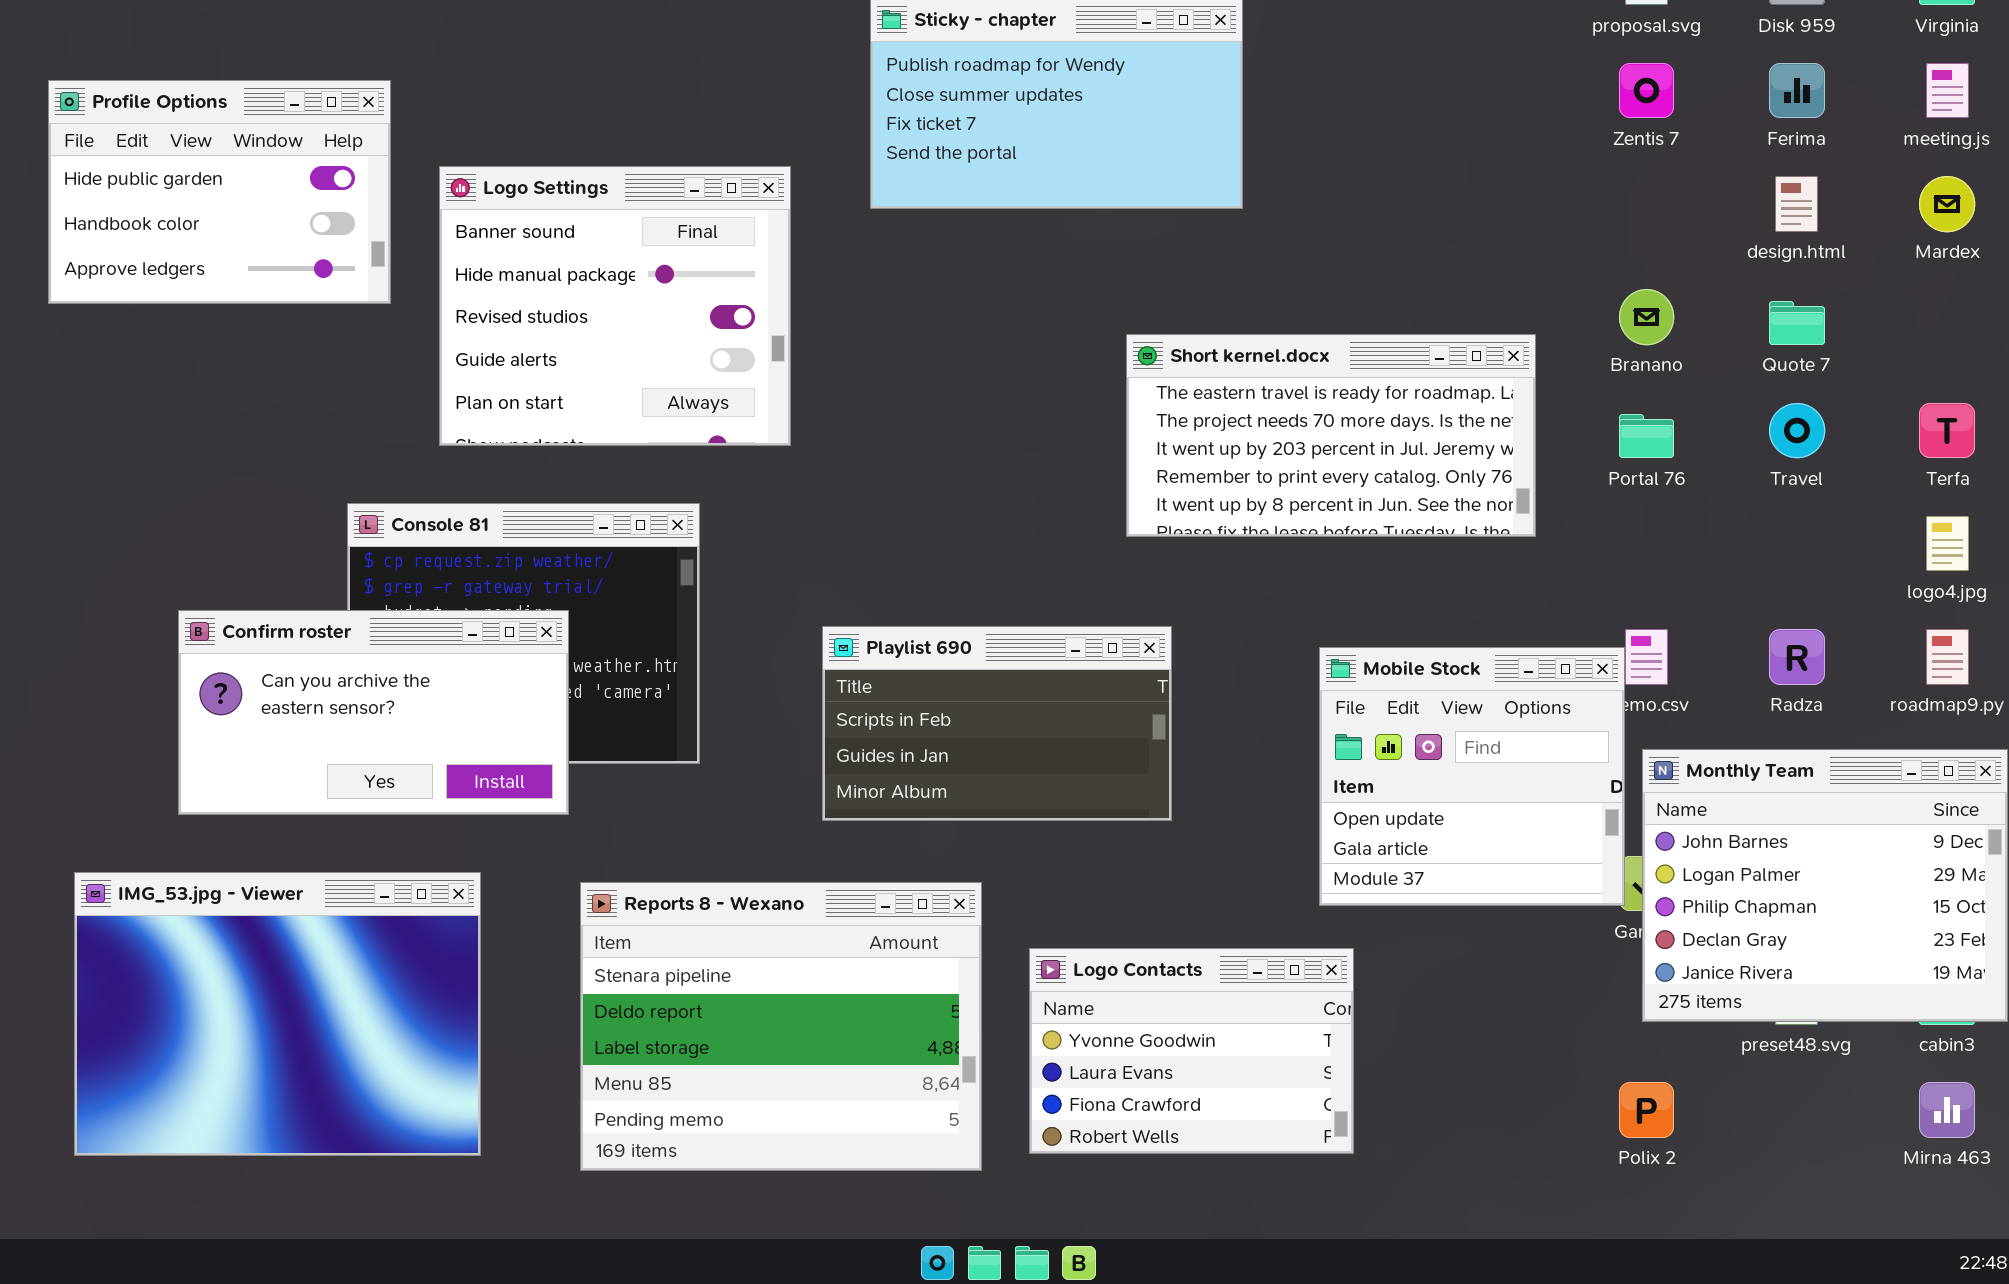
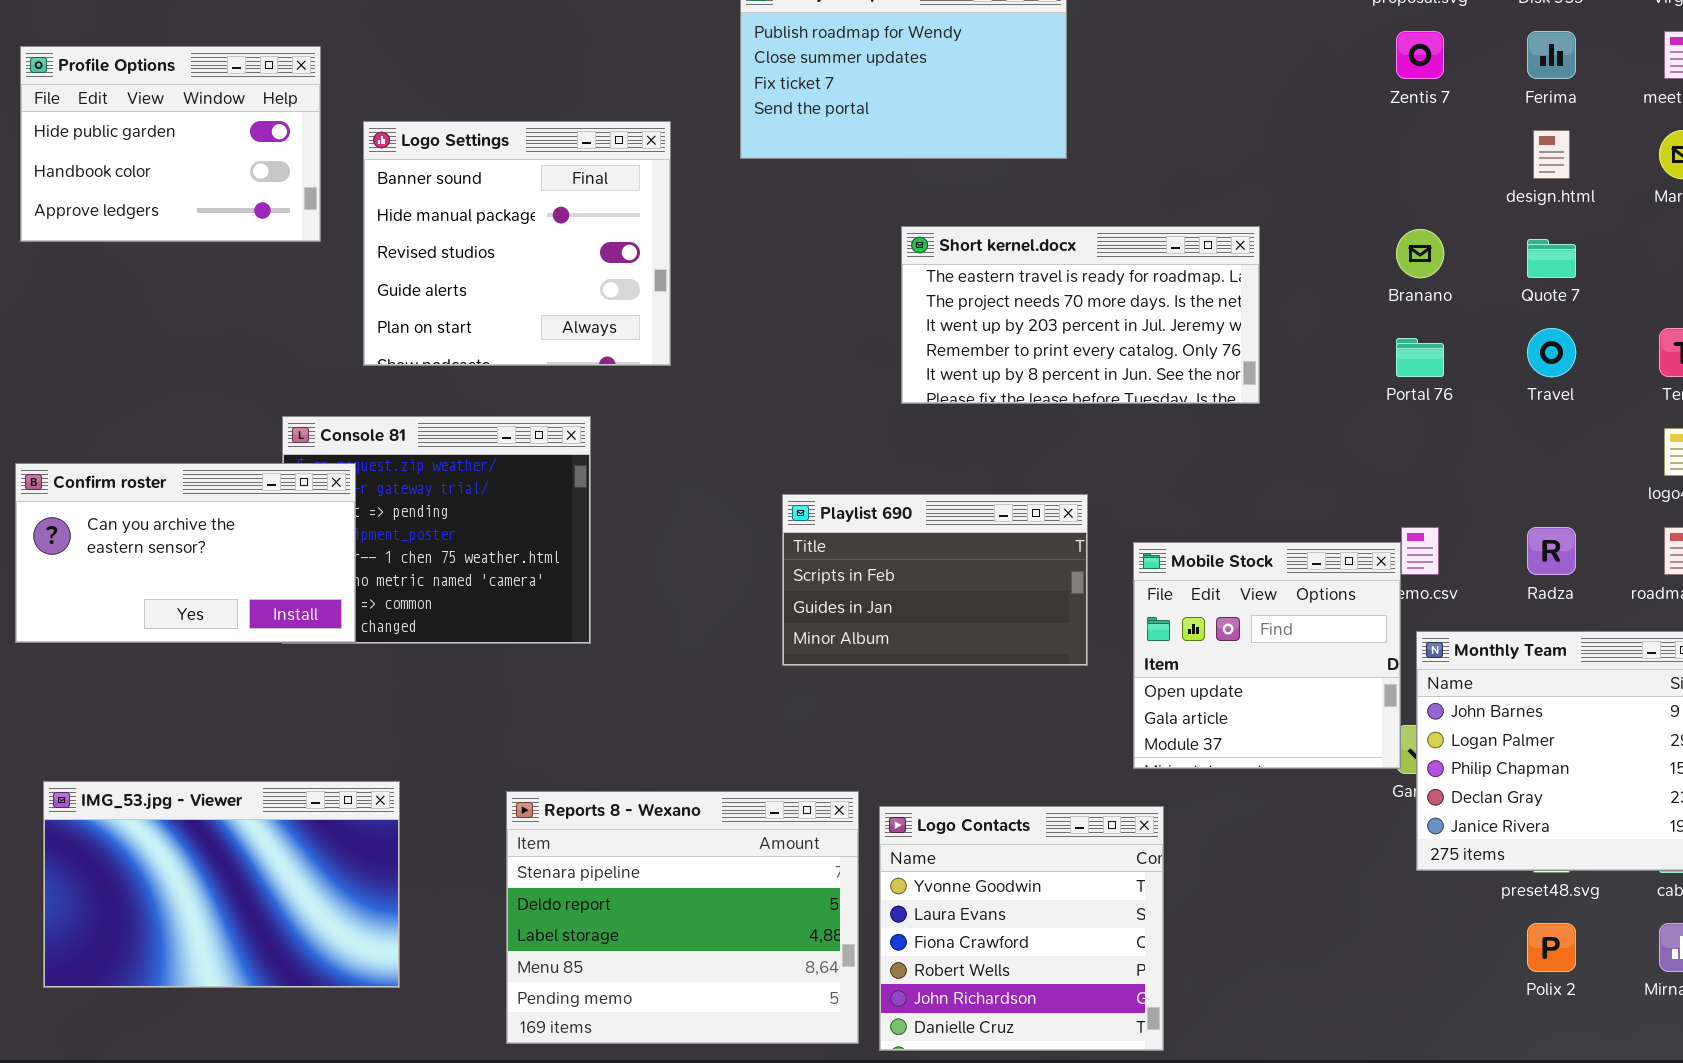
Short kernel.docx: [1126,334,1536,537] -> [901,226,1260,404], moved
Confirm roster: [178,610,569,815] -> [15,463,356,643], moved
Playlist 690: [822,626,1172,821] -> [782,494,1088,666], moved
IMG_53.jpg - Viewer: [74,872,481,1156] -> [43,781,400,988], resized
Reports 8 - Wexano: [580,882,982,1171] -> [506,791,859,1044], moved
Logo Contacts: [1029,948,1354,1154] -> [879,806,1164,1051], resized
Polix 2: [1619,1082,1674,1138] -> [1527,923,1576,972], moved

